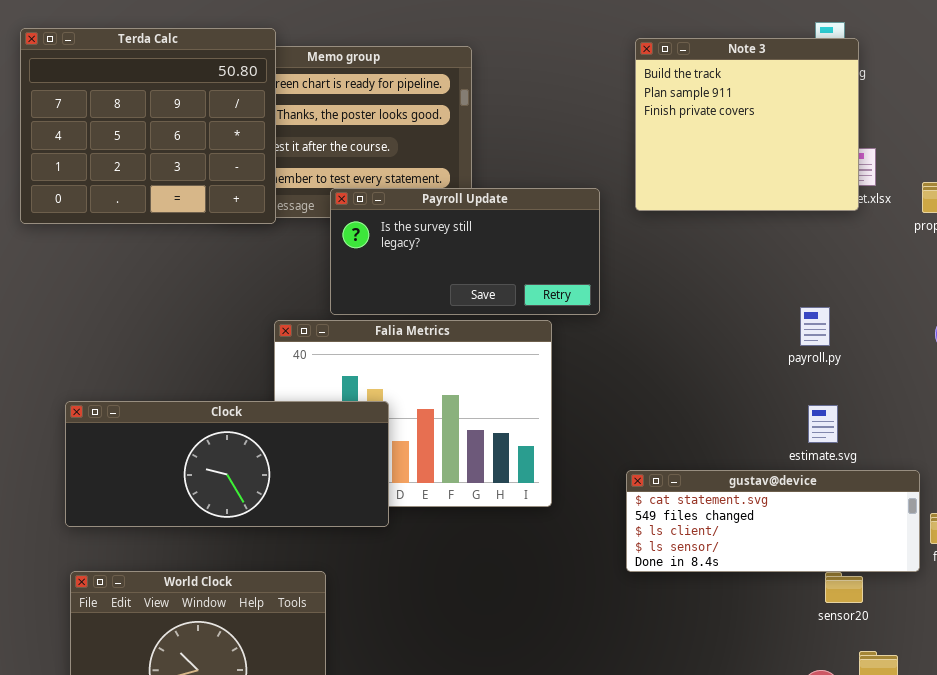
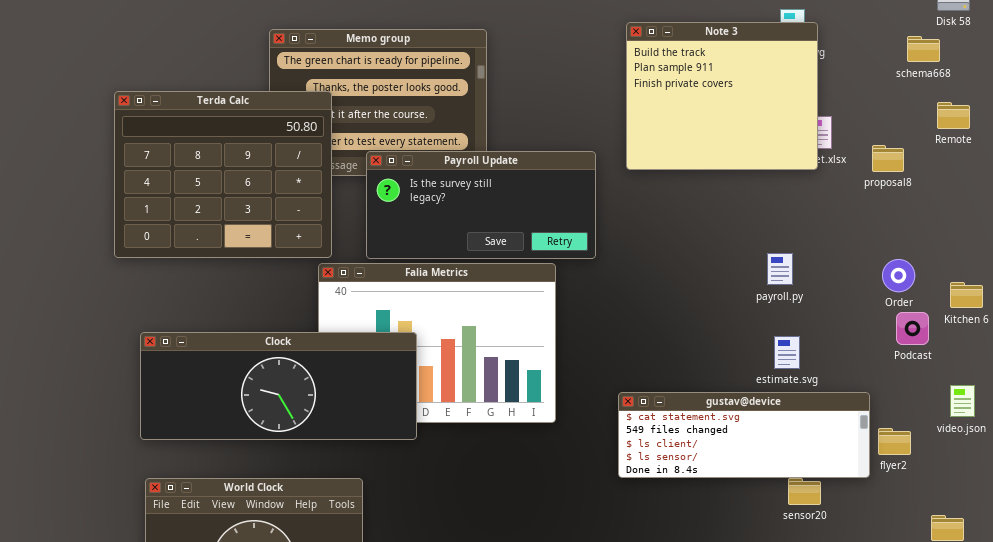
Terda Calc: [20,28,276,224] -> [114,91,332,258], moved

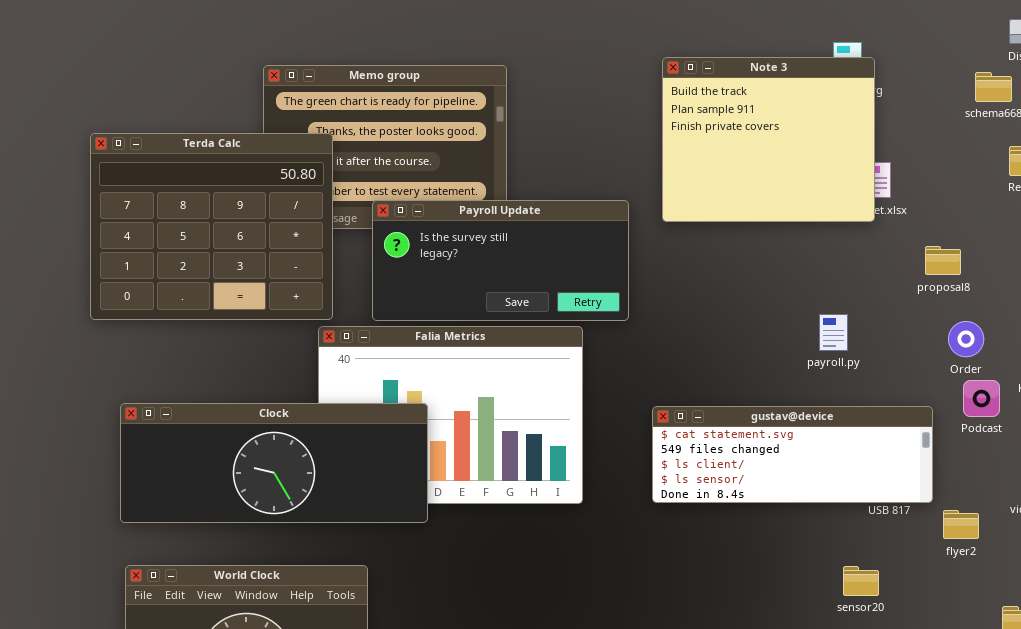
proposal8: [872,145,904,172] -> [925,246,961,275], moved
gustav@device: [618,392,870,478] -> [652,406,933,503], moved

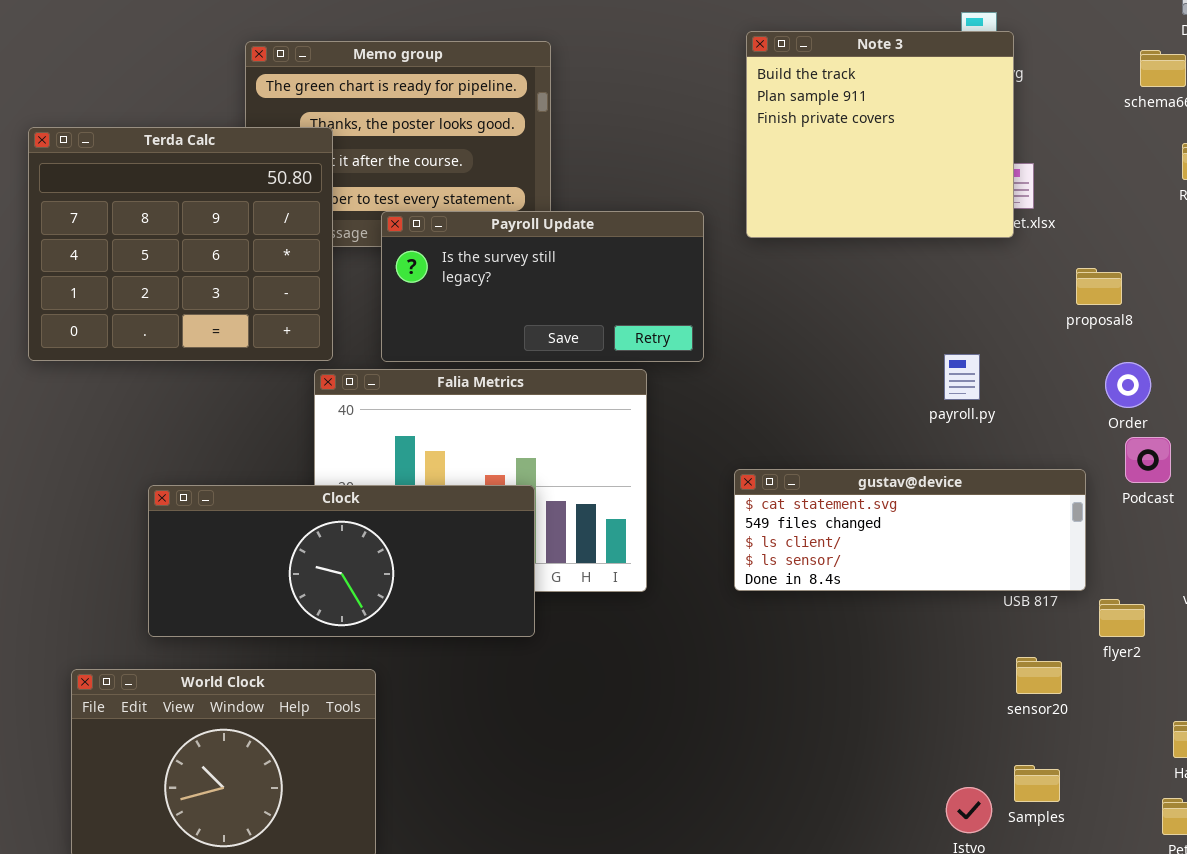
Clock: [120,403,428,523] -> [148,485,535,637], moved
sensor20: [843,566,879,596] -> [1016,657,1062,694], moved

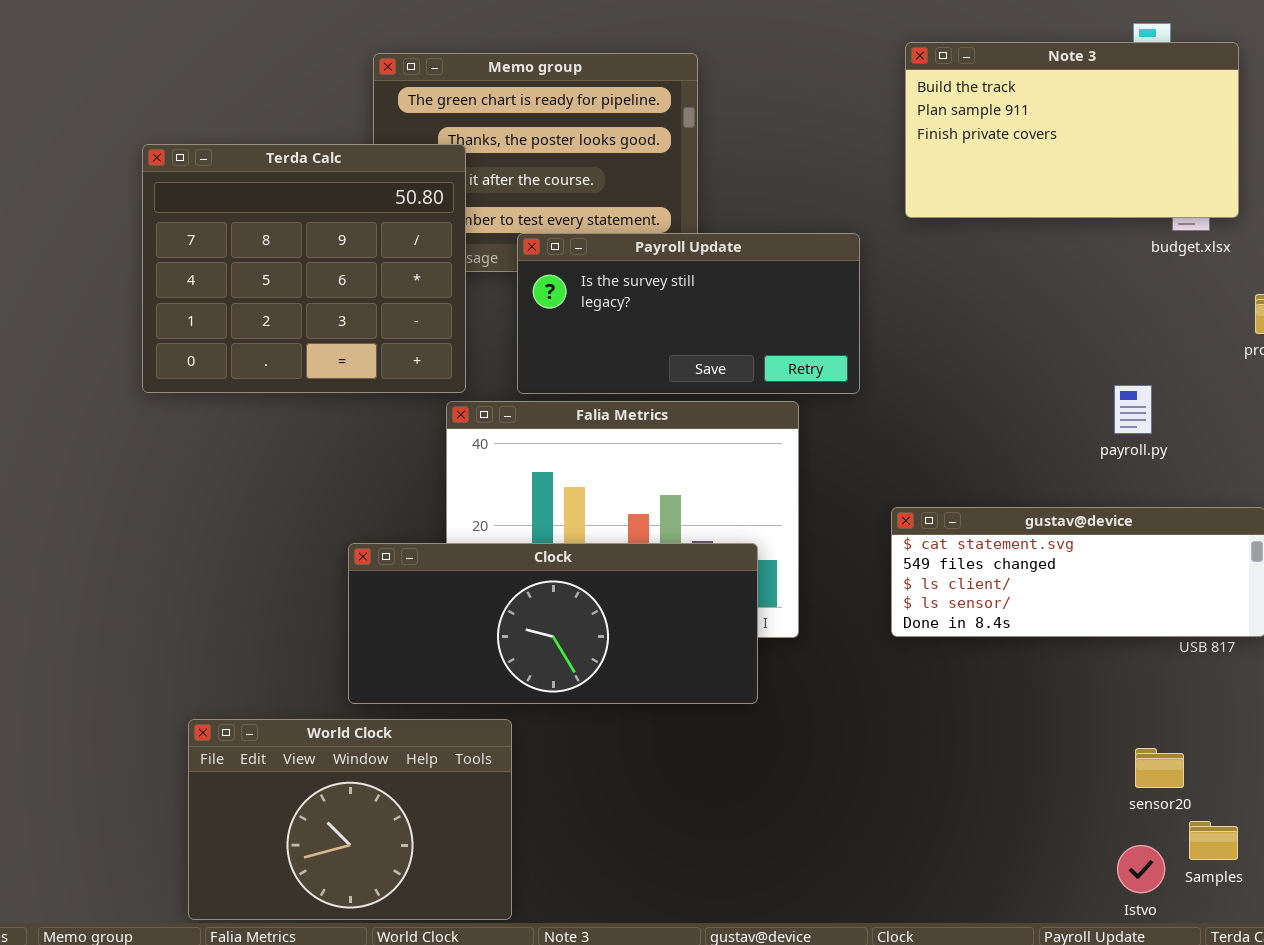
Note 3: [746,31,1014,238] -> [905,42,1239,218], resized
Clock: [148,485,535,637] -> [348,543,758,704], moved
sensor20: [1016,657,1062,694] -> [1135,748,1184,788], moved

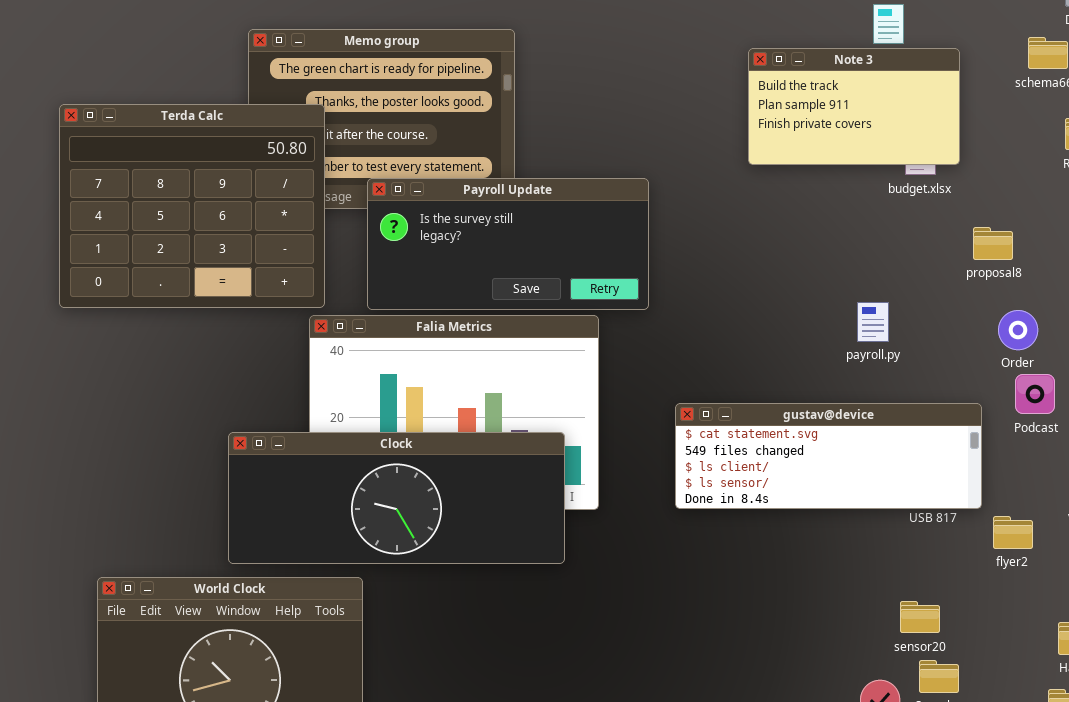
Note 3: [905,42,1239,218] -> [748,48,960,165], resized
sensor20: [1135,748,1184,788] -> [900,601,940,633], moved

